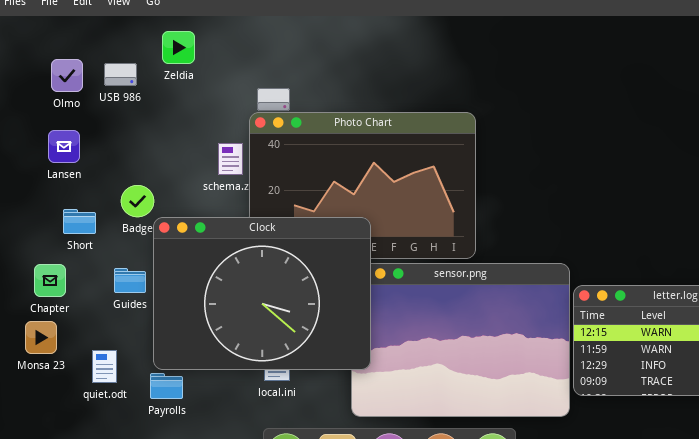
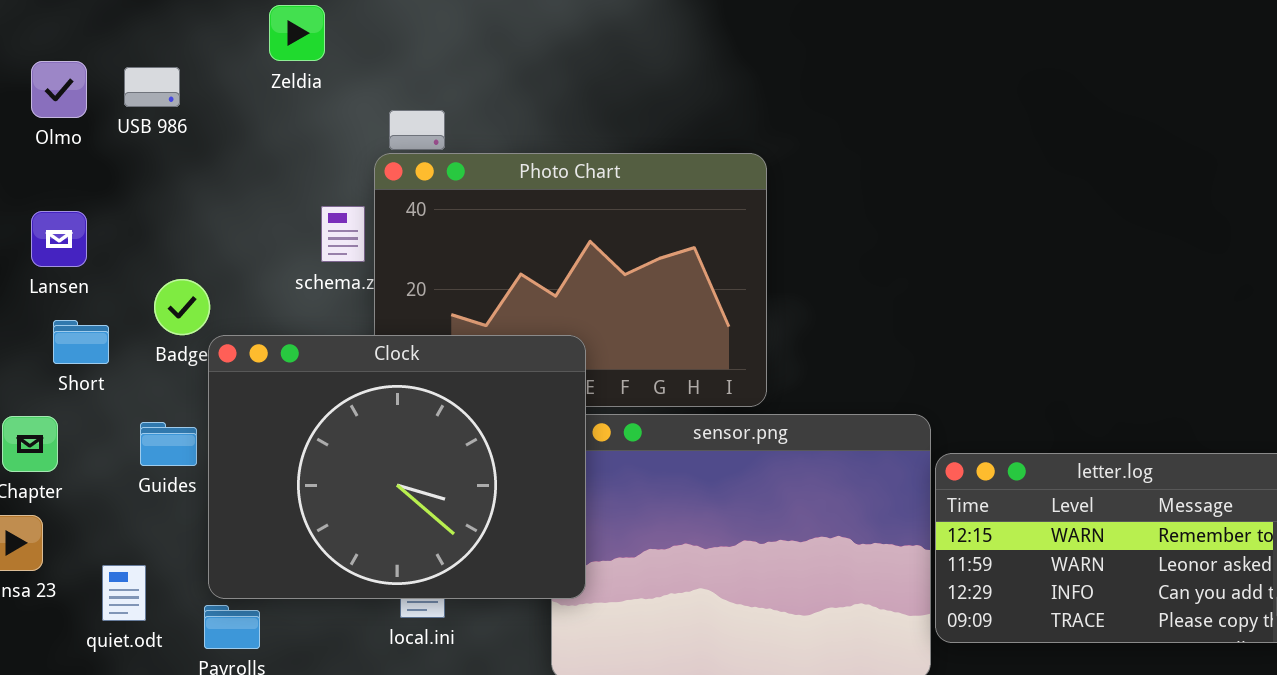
Zeldia: [162,31,195,64] -> [269,5,325,61], moved
Lansen: [48,130,80,163] -> [31,211,87,267], moved

